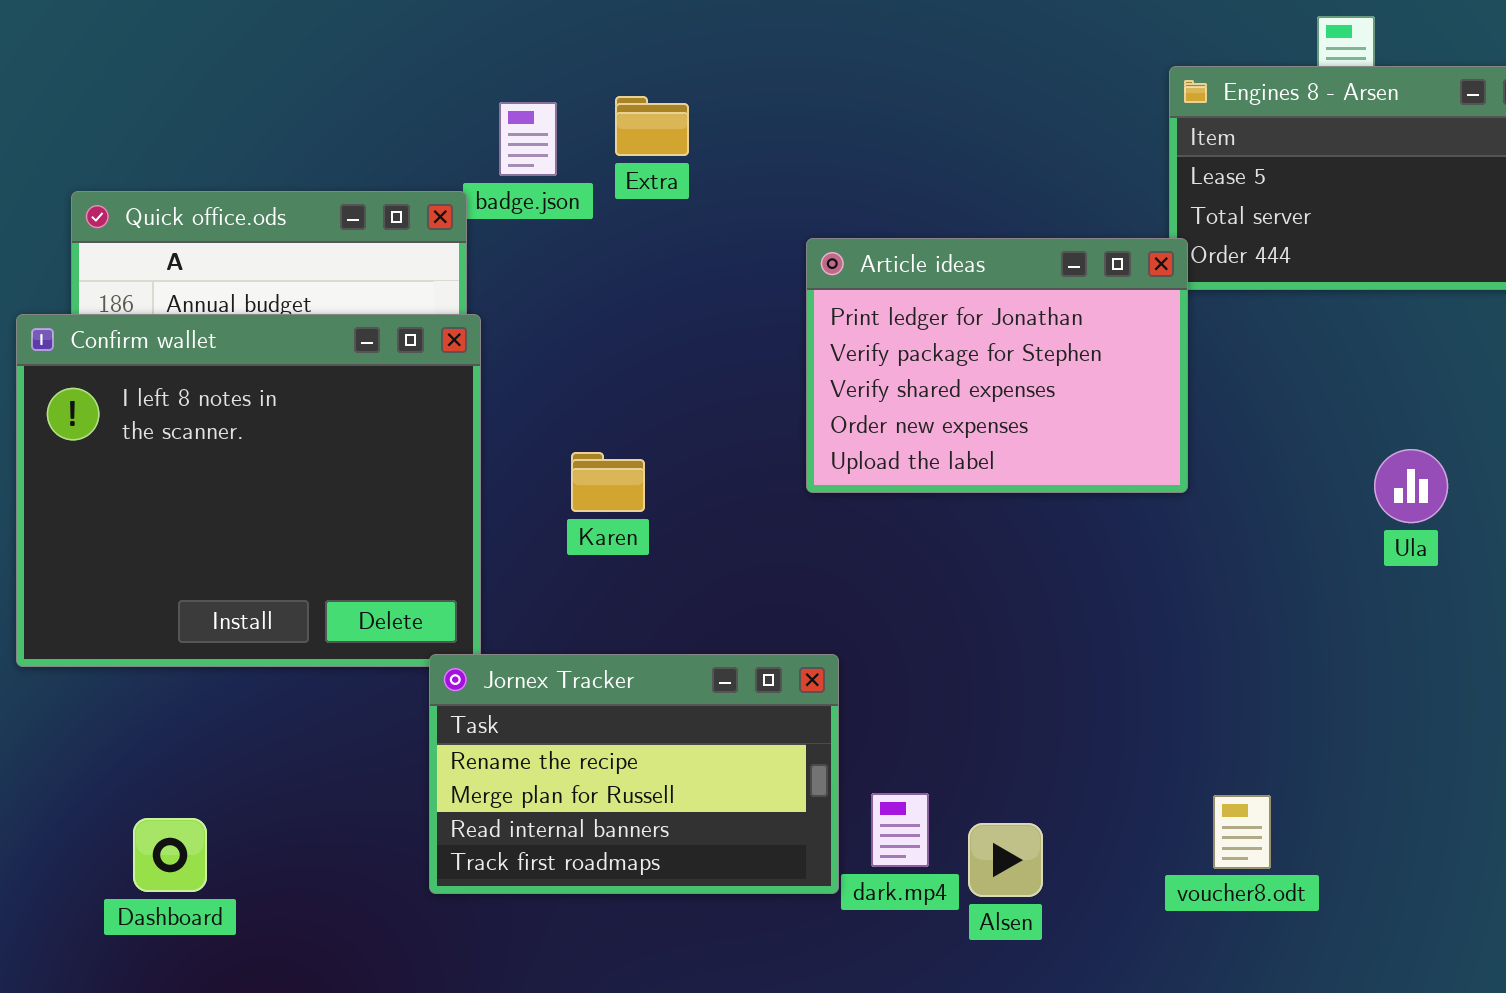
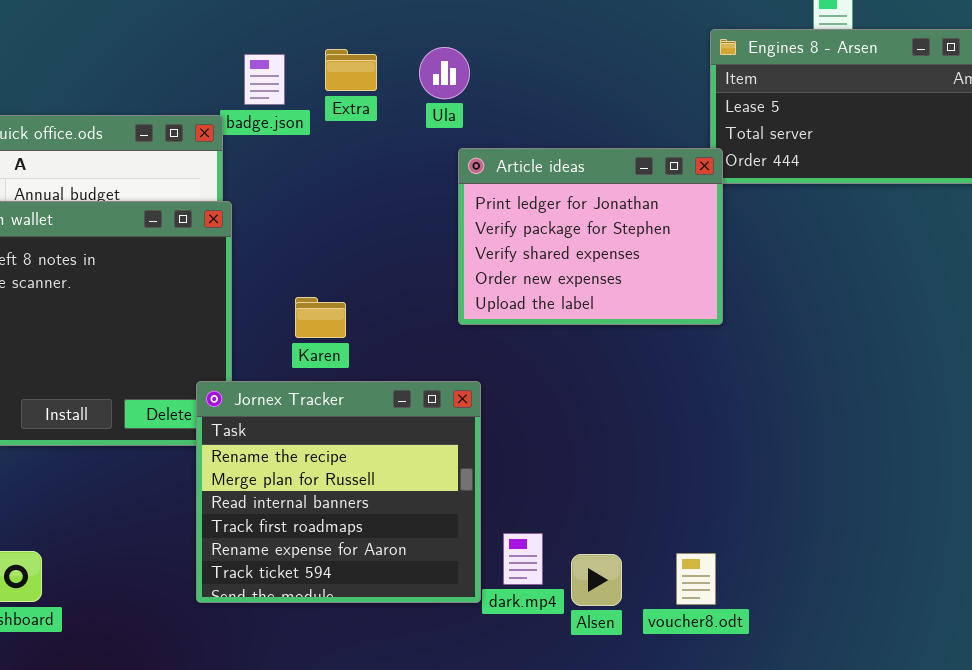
Ula: [1374,449,1448,523] -> [419,47,470,99], moved
Jornex Tracker: [429,654,839,894] -> [196,381,481,603], resized
voucher8.odt: [1213,795,1271,869] -> [676,553,716,605], moved

